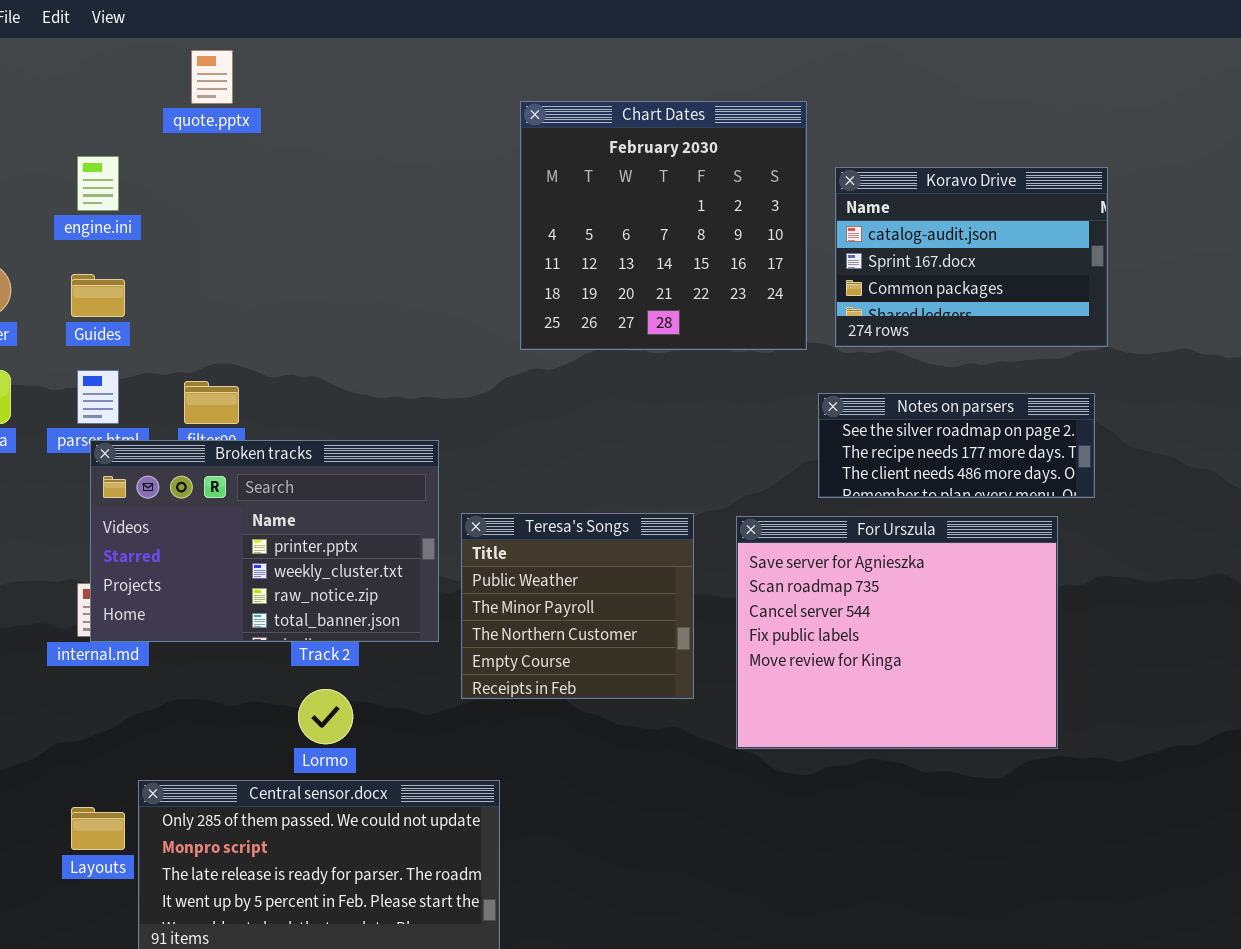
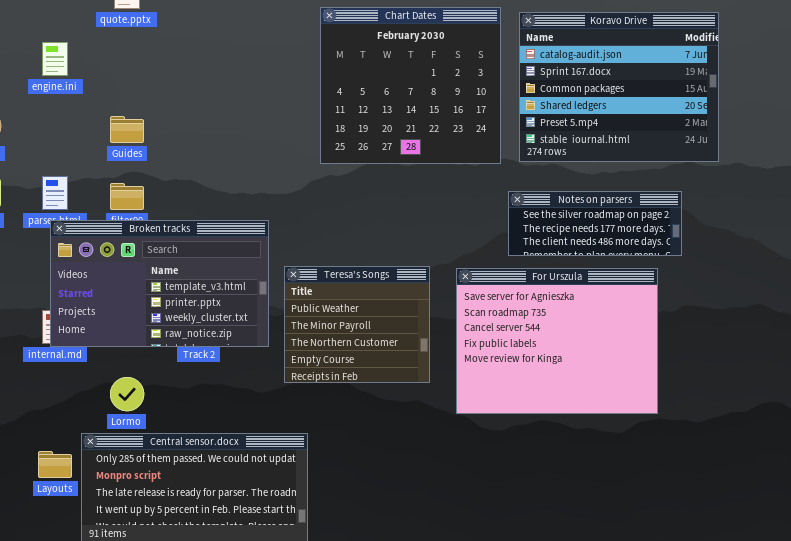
Koravo Drive: [835,167,1108,347] -> [519,12,719,162], resized
Guides: [71,274,125,317] -> [110,116,144,143], moved
Broken tracks: [90,440,439,642] -> [50,220,269,347], scrolled up 1 row
Lormo: [298,689,353,744] -> [110,377,144,411], moved

